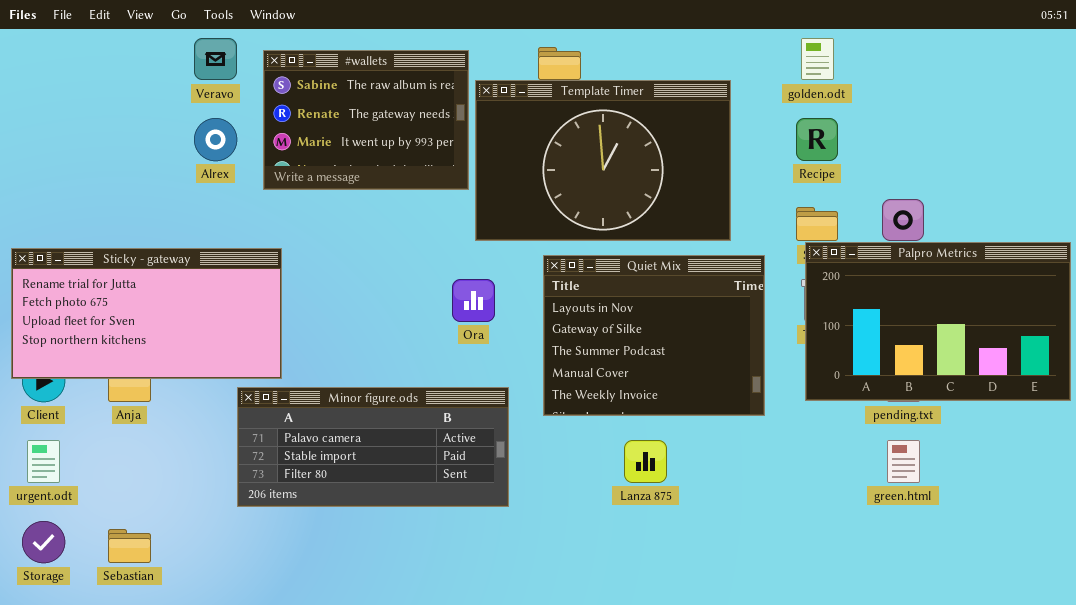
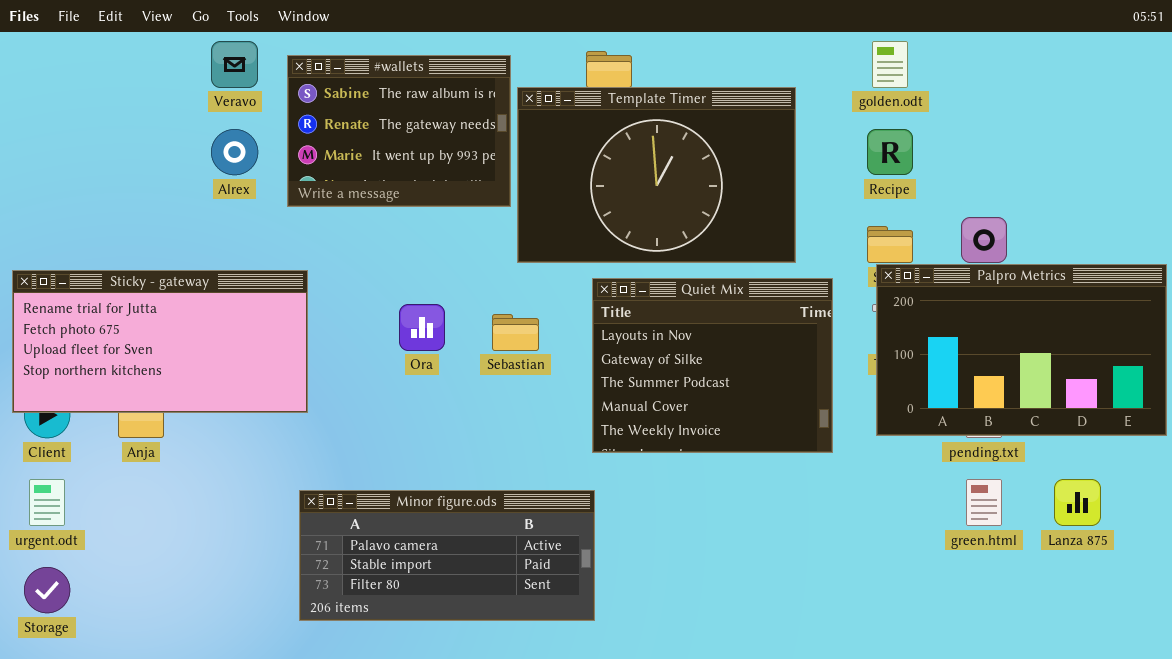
Ora: [452,279,495,322] -> [399,304,445,351], moved
Minor figure.ods: [237,387,509,507] -> [299,490,595,621], moved
Lanza 875: [624,440,667,483] -> [1054,479,1101,526], moved
Sebastian: [108,529,151,563] -> [492,314,539,351], moved

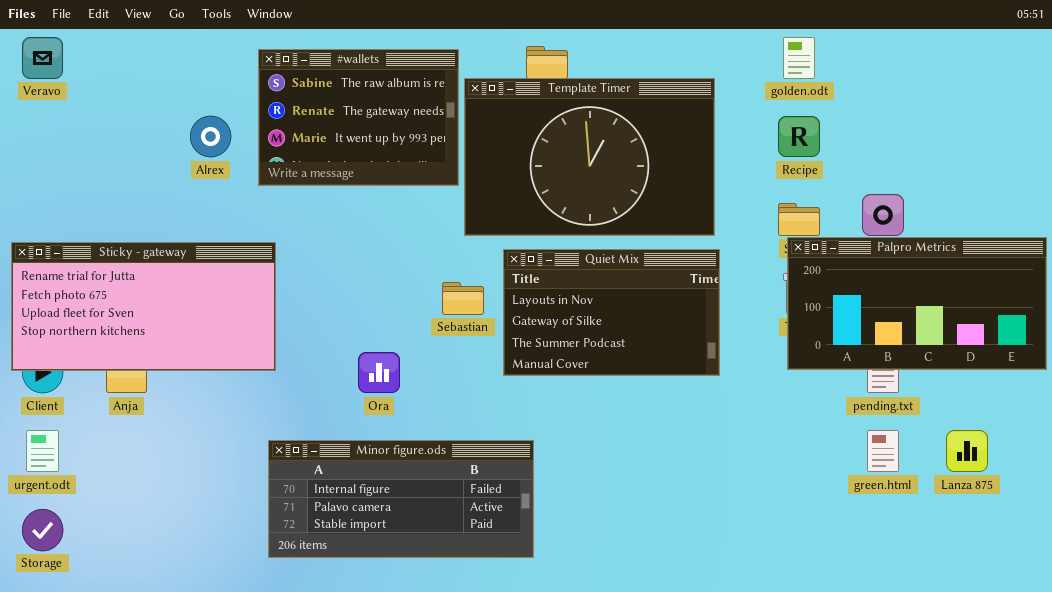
Veravo: [211,41,258,88] -> [22,37,63,79], moved
Palpro Metrics: [876,264,1167,436] -> [787,237,1047,370], resized
Quiet Mix: [592,278,833,453] -> [503,249,720,376], moved, resized
Ora: [399,304,445,351] -> [358,352,400,393], moved
Minor figure.ods: [299,490,595,621] -> [268,440,534,558], scrolled up 1 row

